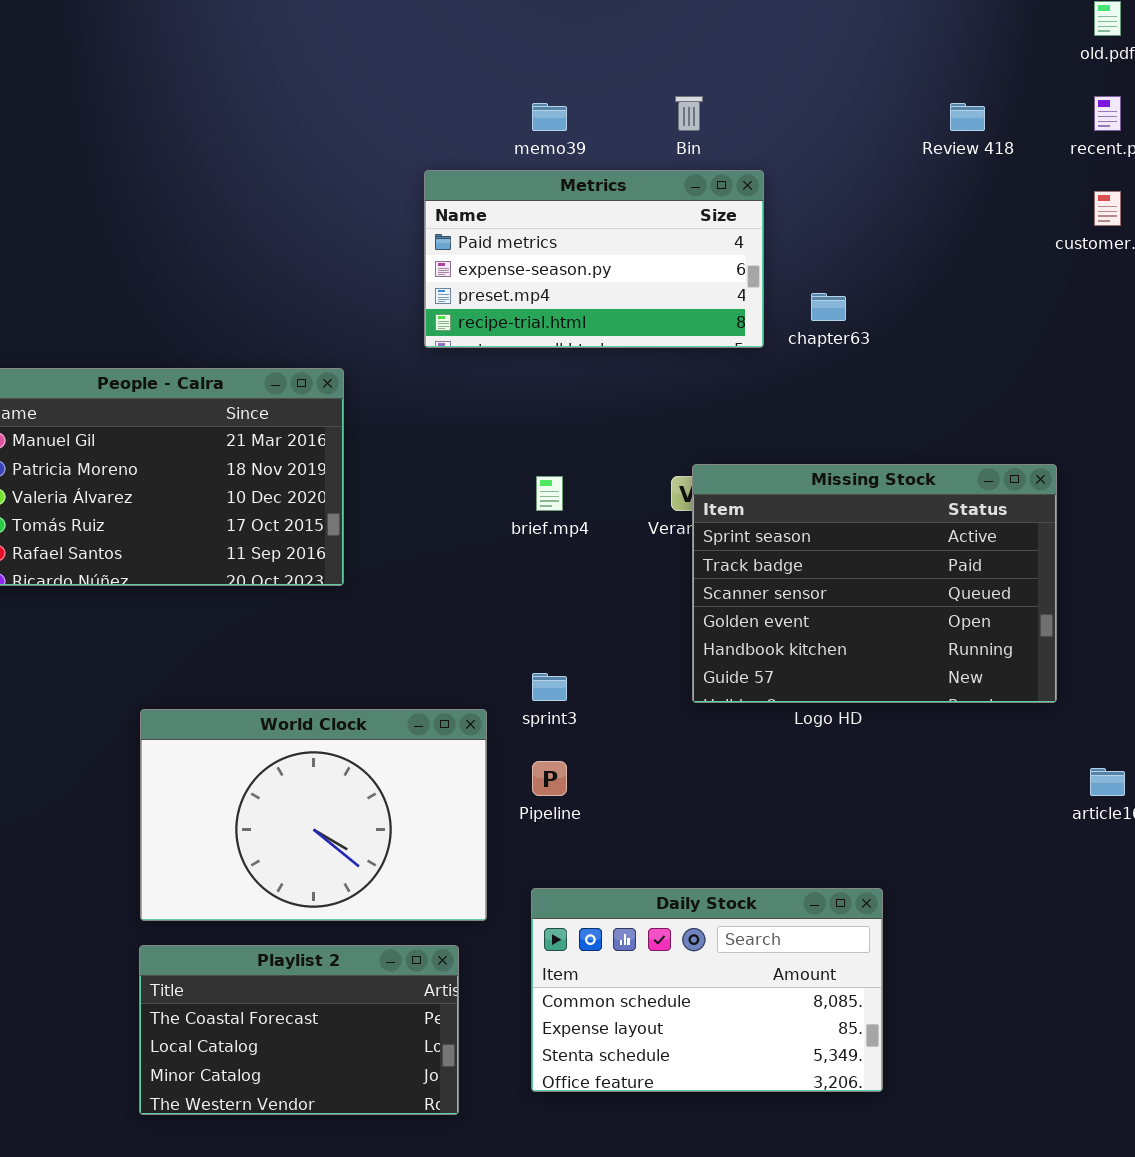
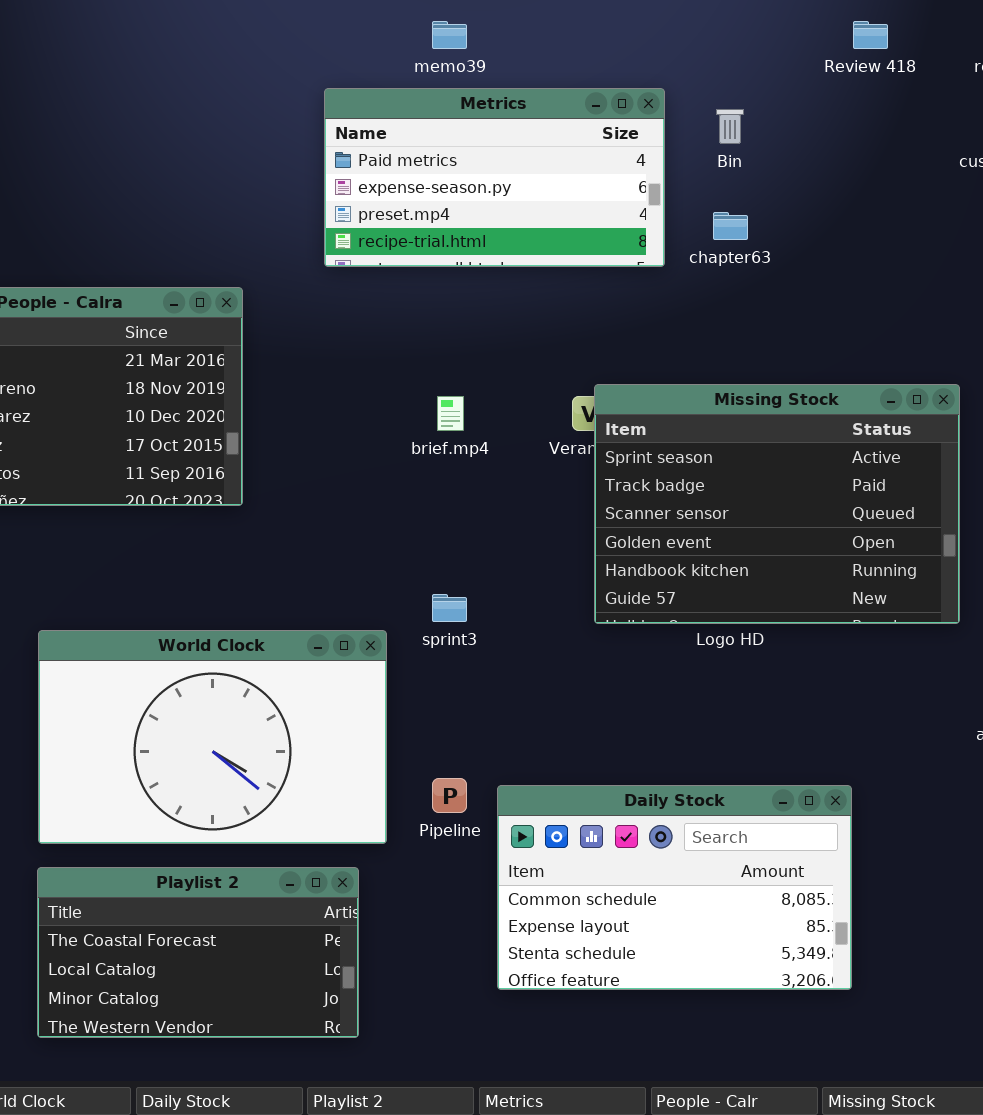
Bin: [675,96,703,131] -> [716,109,744,144], moved
Pipeline: [532,761,567,796] -> [432,778,467,813], moved
Daily Stock: [531,888,883,1092] -> [497,785,852,990], moved

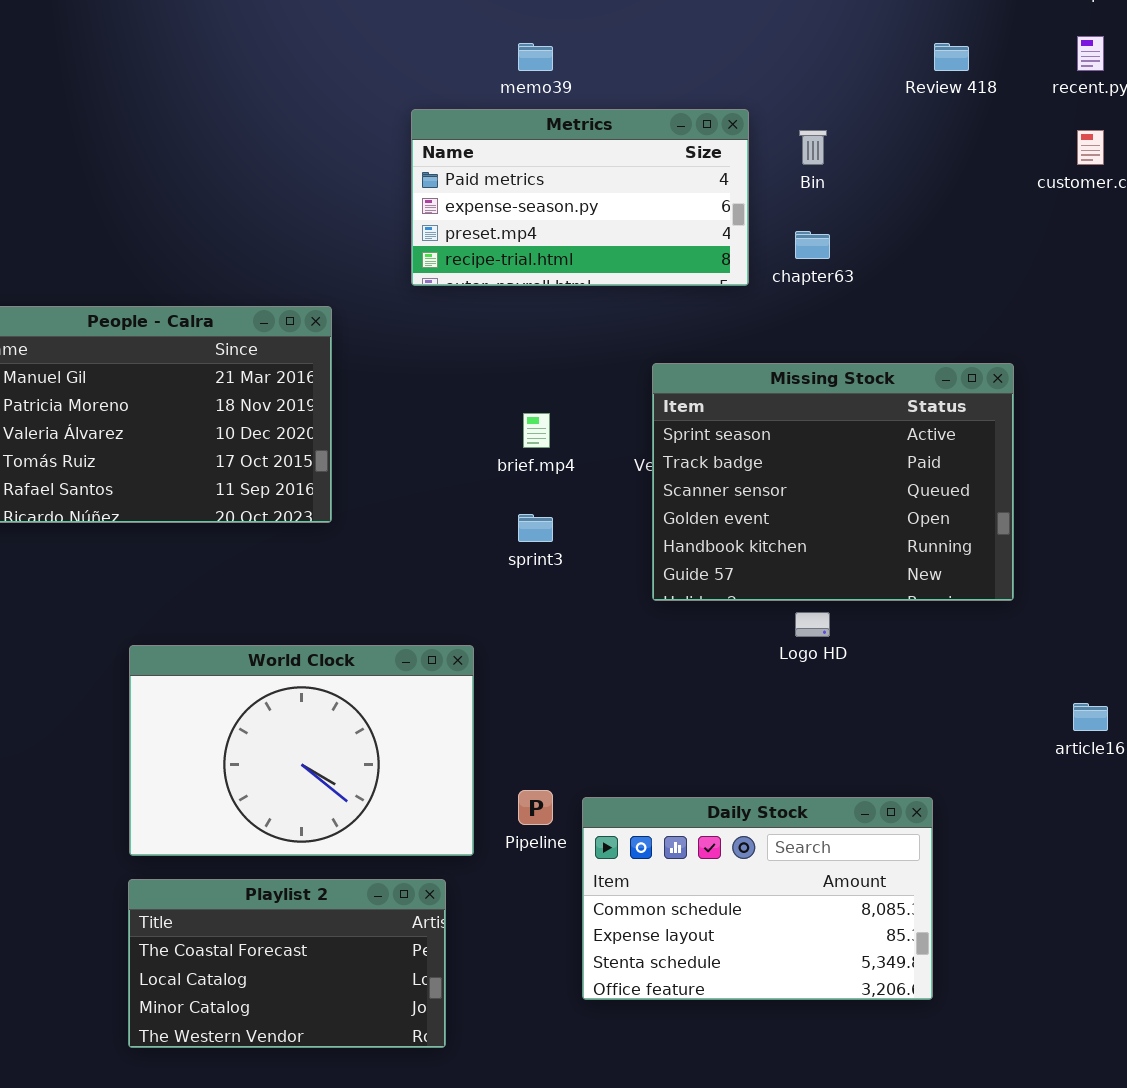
Missing Stock: [594,384,960,624] -> [652,363,1014,601], moved
sprint3: [432,594,467,622] -> [518,514,553,542], moved

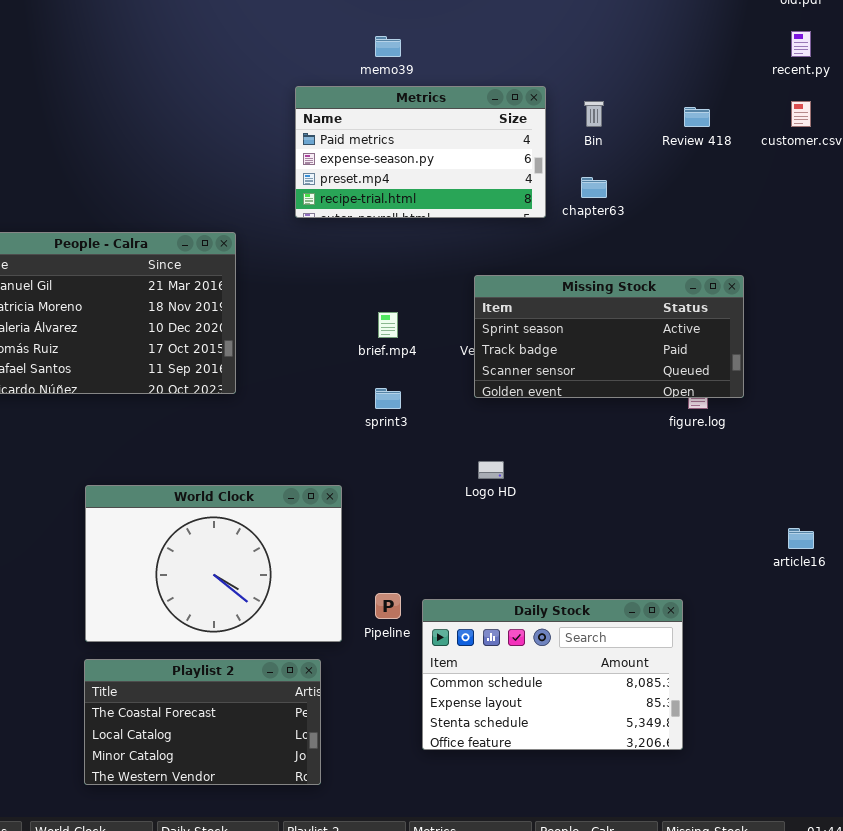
Review 418: [934,43,969,71] -> [684,107,710,127], moved
Missing Stock: [652,363,1014,601] -> [474,275,744,398], resized
Logo HD: [795,612,830,637] -> [478,461,504,479], moved

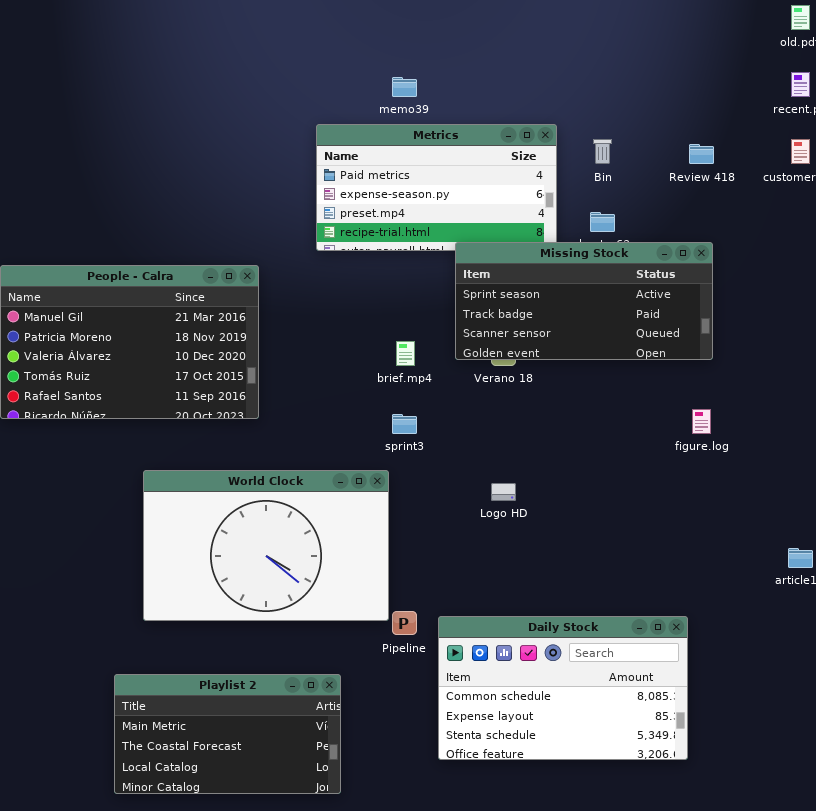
Missing Stock: [474,275,744,398] -> [455,242,713,360], moved
World Clock: [85,485,342,642] -> [143,470,389,621], moved
Playlist 2: [84,659,321,785] -> [114,674,341,794], scrolled up 1 row

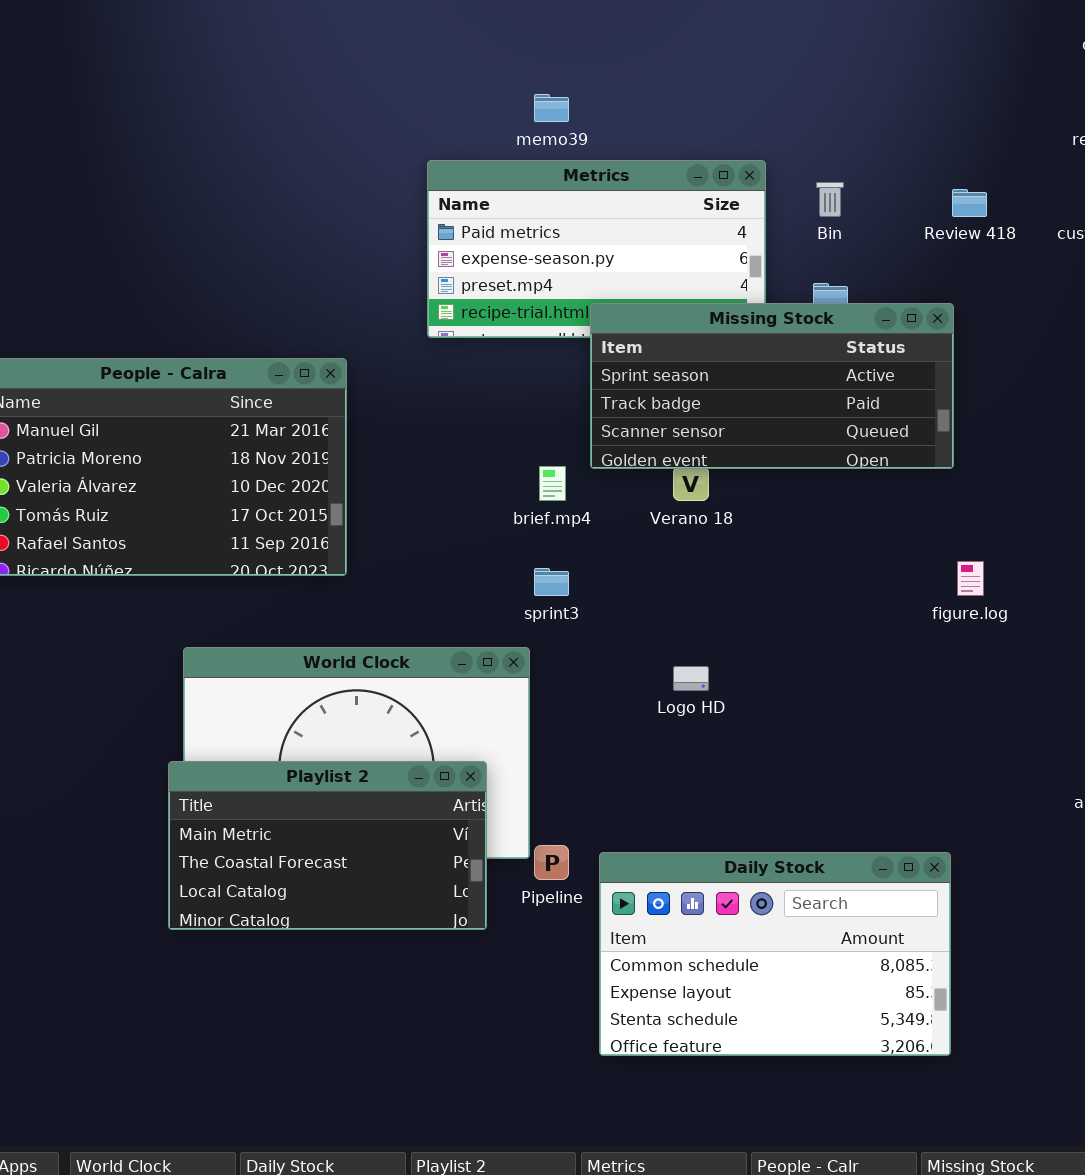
Missing Stock: [455,242,713,360] -> [590,303,954,469], moved
Playlist 2: [114,674,341,794] -> [168,761,487,930], moved

